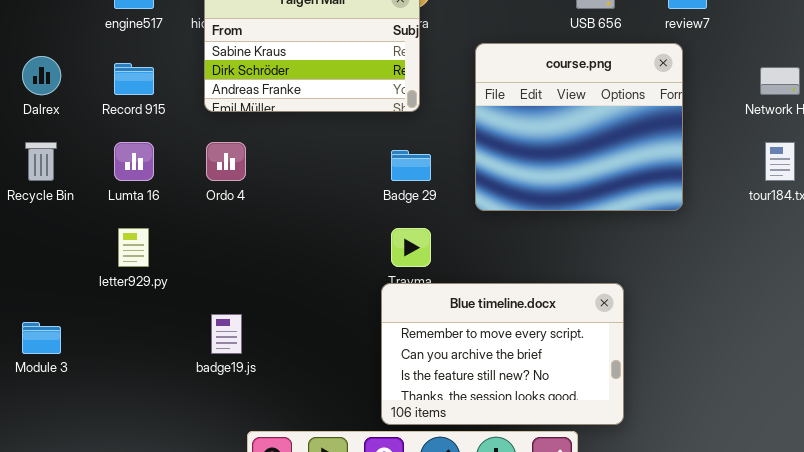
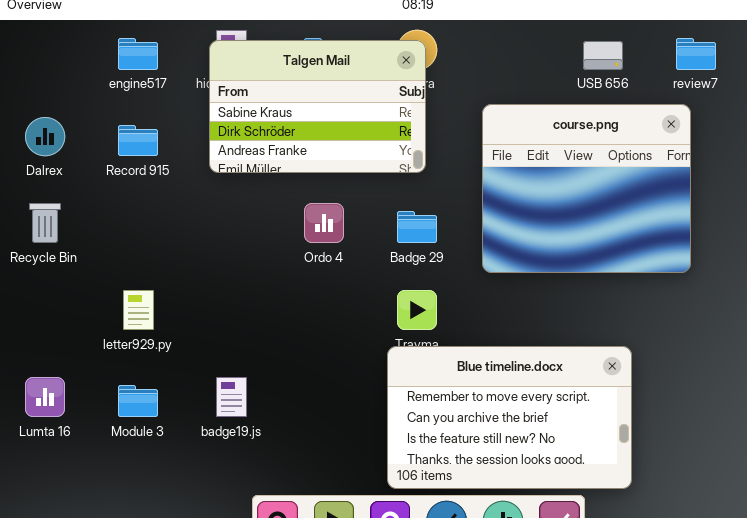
Lumta 16: [114,142,154,181] -> [25,377,65,417], moved
Ordo 4: [206,142,246,181] -> [304,203,344,243], moved
Module 3: [22,322,61,354] -> [118,385,158,417], moved

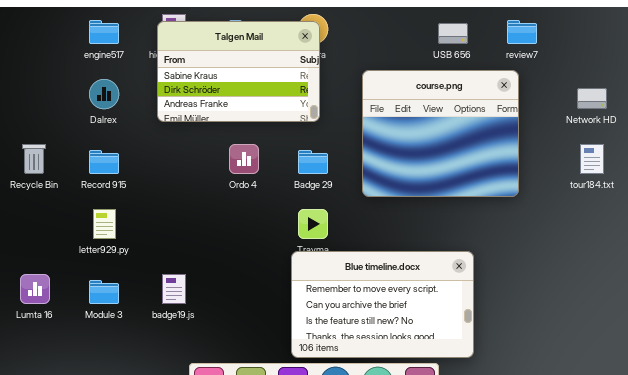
Dalrex: [25,117,65,156] -> [89,79,119,109], moved
Record 915: [118,125,158,156] -> [89,150,119,174], moved

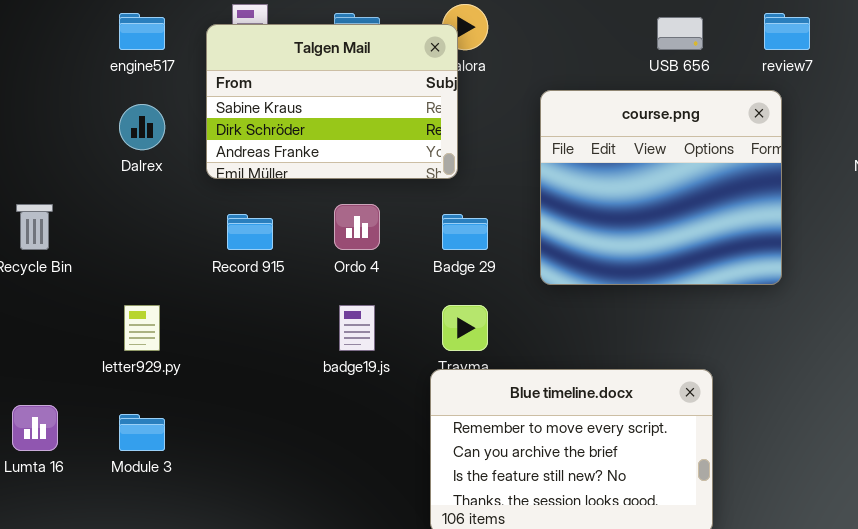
Talgen Mail: [157,21,320,122] -> [206,24,458,179], moved
Record 915: [89,150,119,174] -> [227,214,273,250], moved
badge19.js: [162,274,186,304] -> [339,305,375,351], moved

